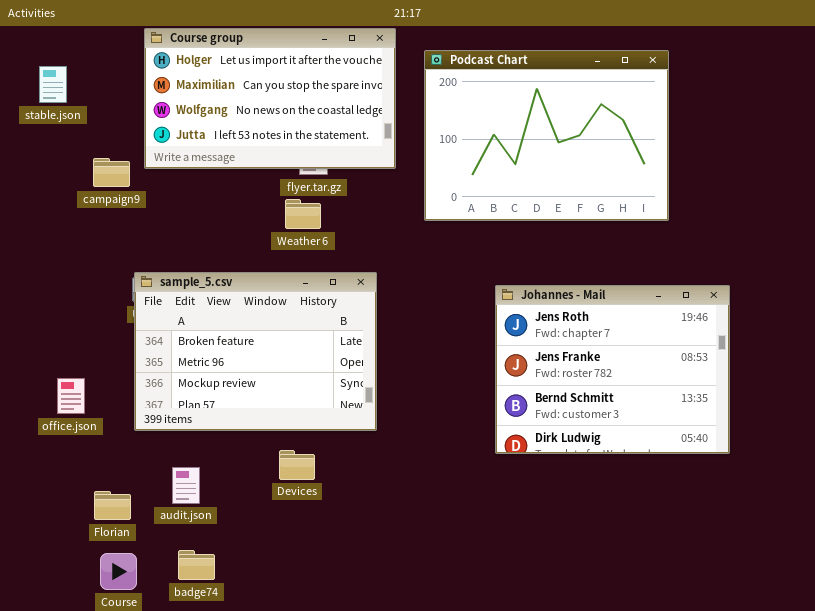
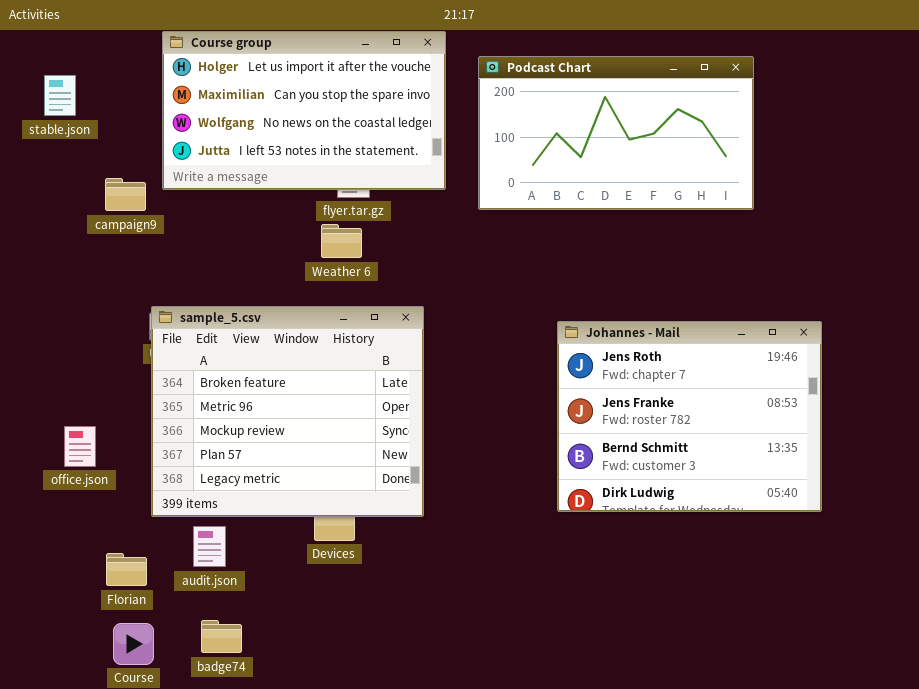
Podcast Chart: [424,50,669,221] -> [478,56,754,210], resized
sample_5.csv: [134,272,377,431] -> [151,306,424,517], resized

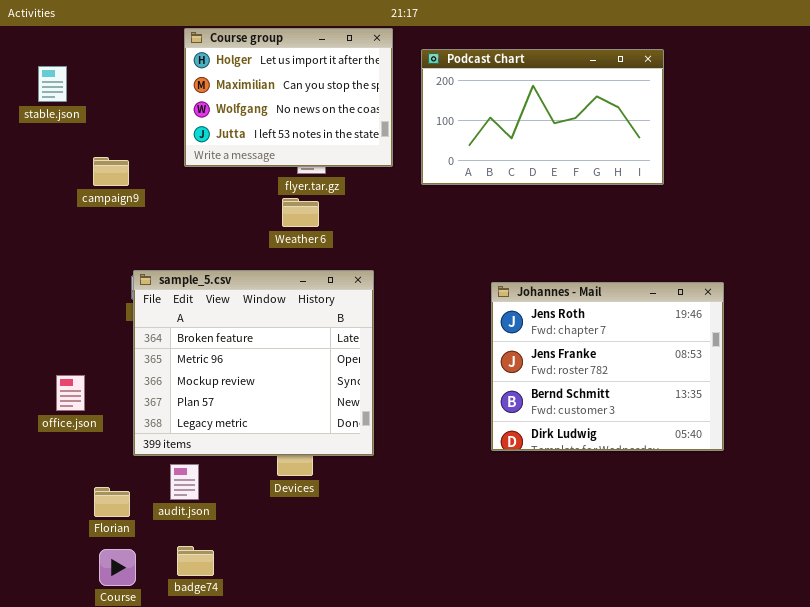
Course group: [162,31,446,190] -> [184,28,393,167], resized

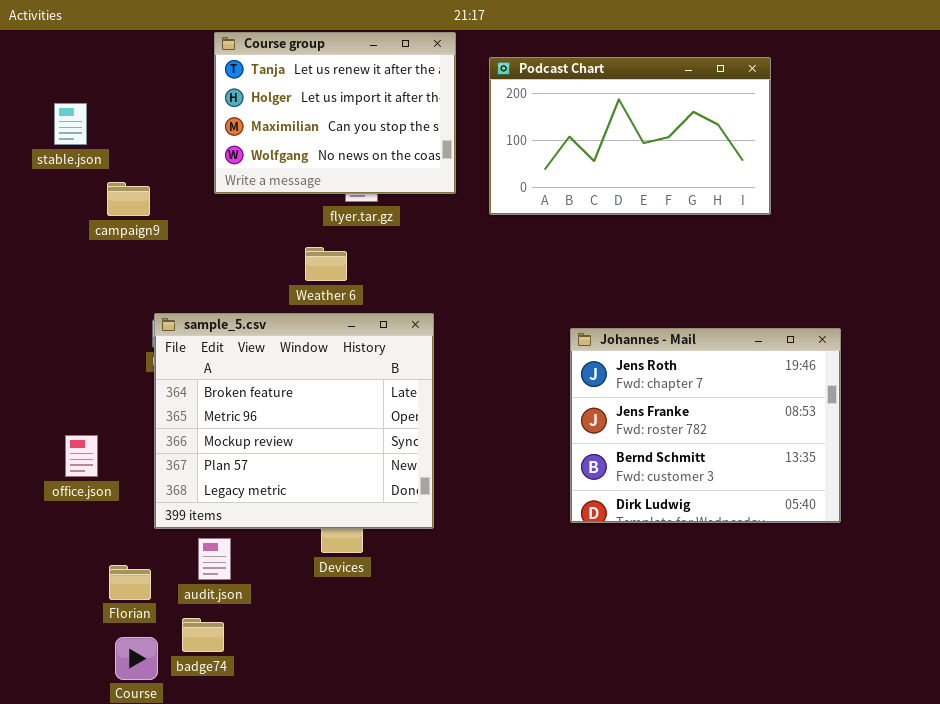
Course group: [184,28,393,167] -> [214,32,456,194], scrolled up 1 row
stable.json: [38,66,67,102] -> [54,103,87,145], moved
Weather 6: [282,198,319,227] -> [305,247,347,281], moved
badge74: [177,546,214,576] -> [182,618,224,652], moved

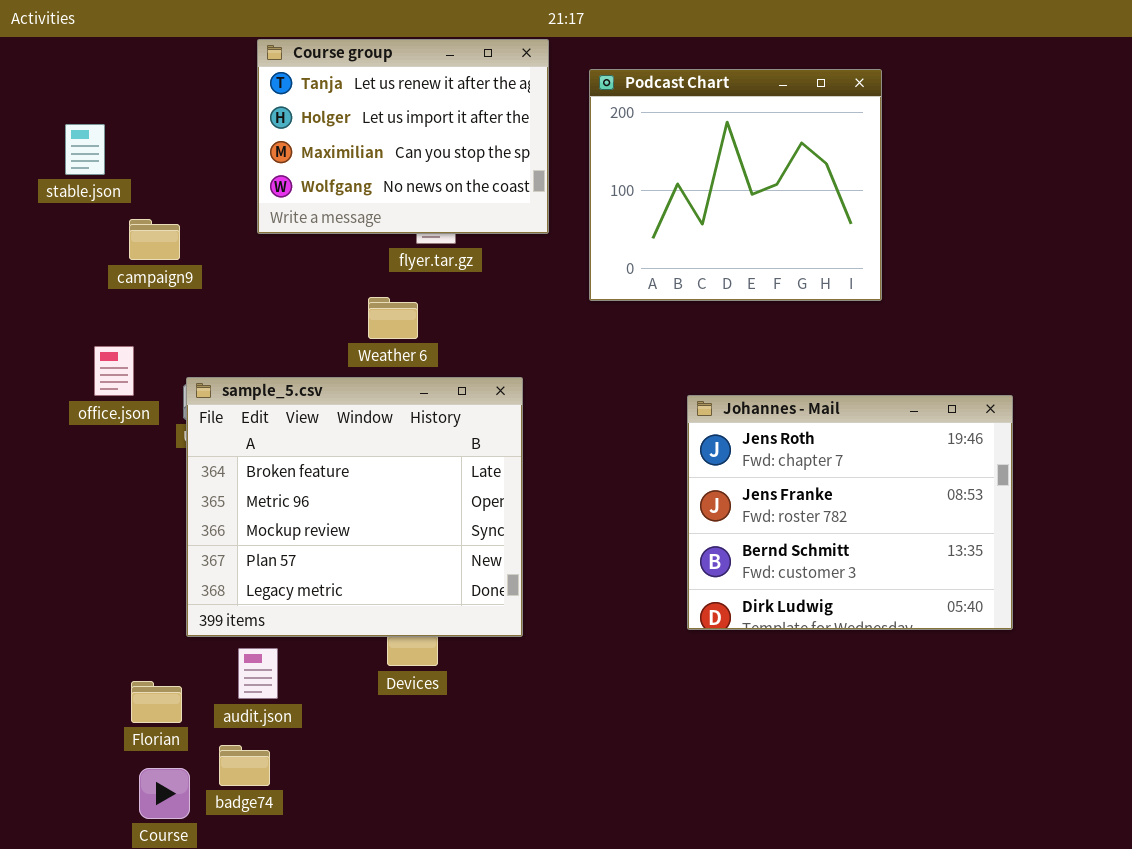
Podcast Chart: [489,57,771,215] -> [589,69,882,301], resized
office.json: [65,435,98,477] -> [94,346,134,396], moved

